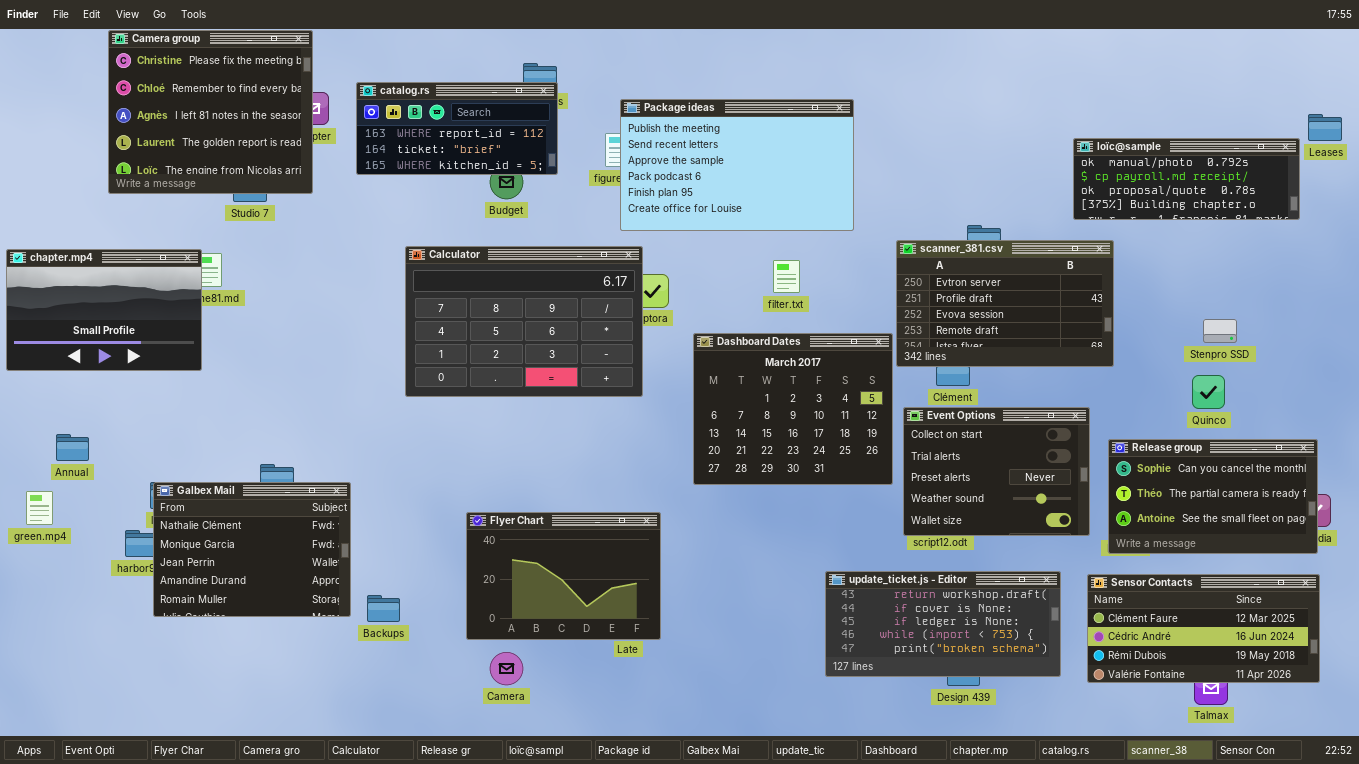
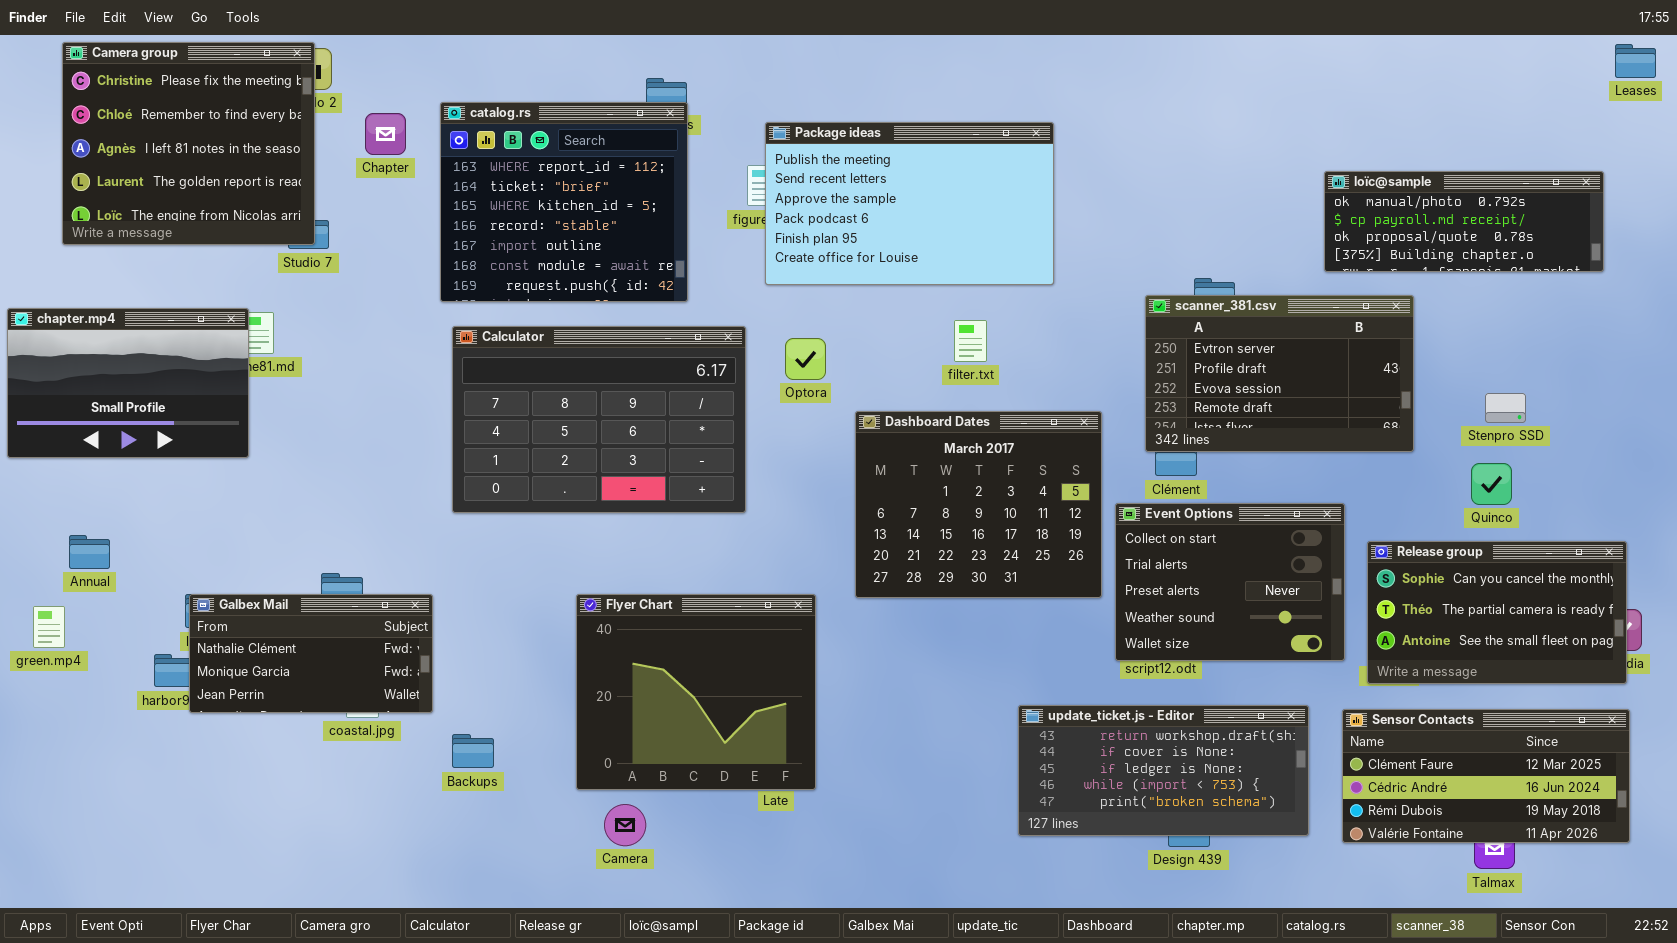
Camera group: [108,30,313,194] -> [62,42,315,245], moved
catalog.rs: [356,82,558,175] -> [440,102,688,302], resized
Leases: [1308,114,1342,141] -> [1615,44,1656,78], moved
scanner_381.csv: [896,240,1114,367] -> [1145,295,1414,452], moved
Calculator: [405,246,643,397] -> [452,326,746,513], moved
Galbex Mail: [153,482,351,617] -> [189,594,433,713], resized
Flyer Chart: [466,512,661,640] -> [576,594,816,790], resized

